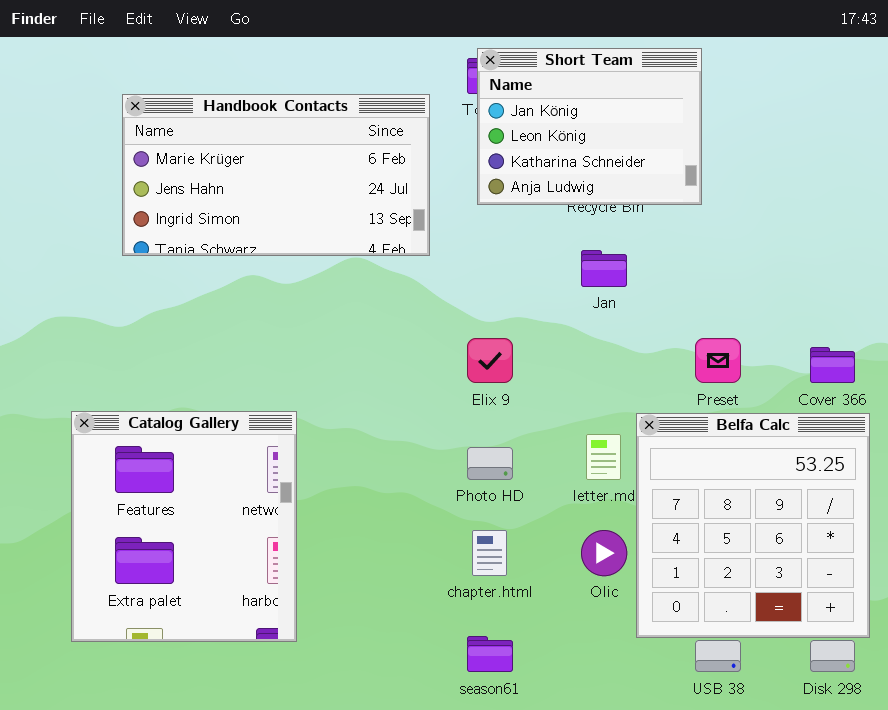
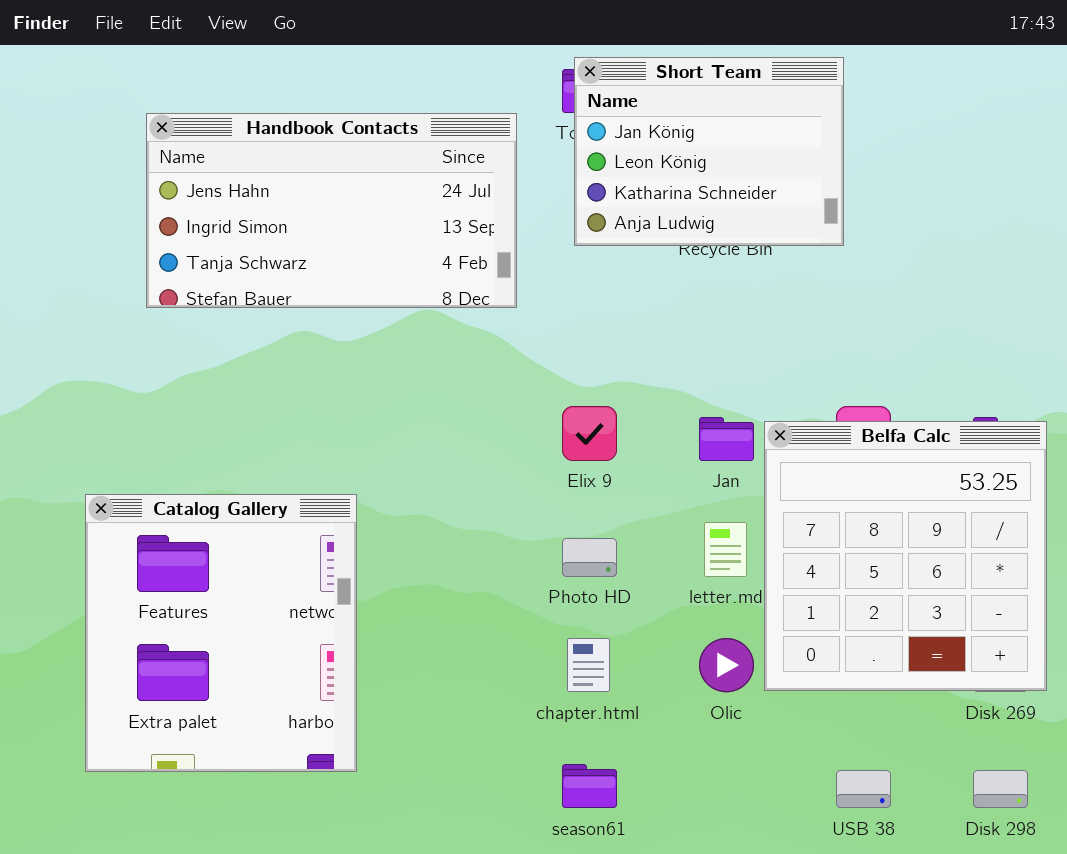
Handbook Contacts: [122,94,430,256] -> [146,113,517,308], scrolled down 1 row
Jan: [581,250,627,287] -> [699,417,754,461], moved
Belfa Calc: [636,413,870,638] -> [764,421,1047,691], moved

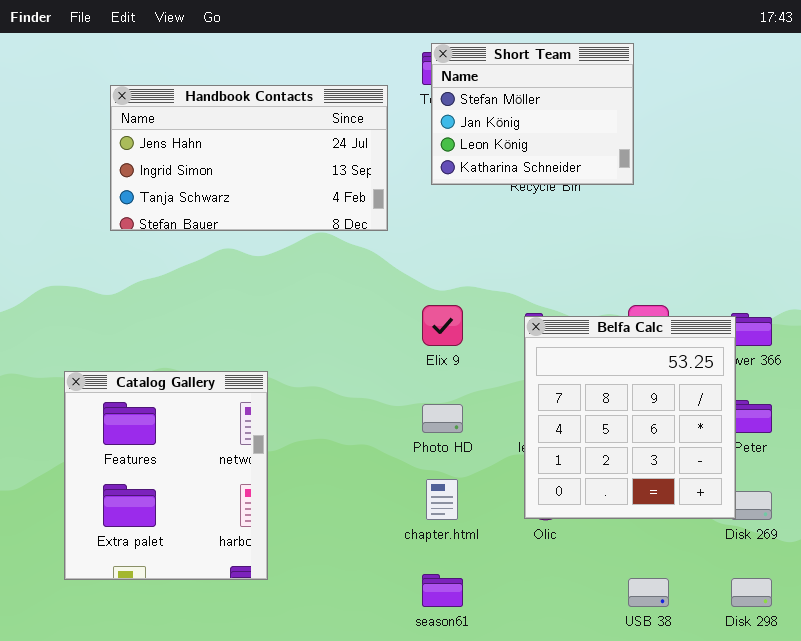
Short Team: [574,57,844,246] -> [431,43,634,185], scrolled up 1 row
Belfa Calc: [764,421,1047,691] -> [524,316,736,519], moved

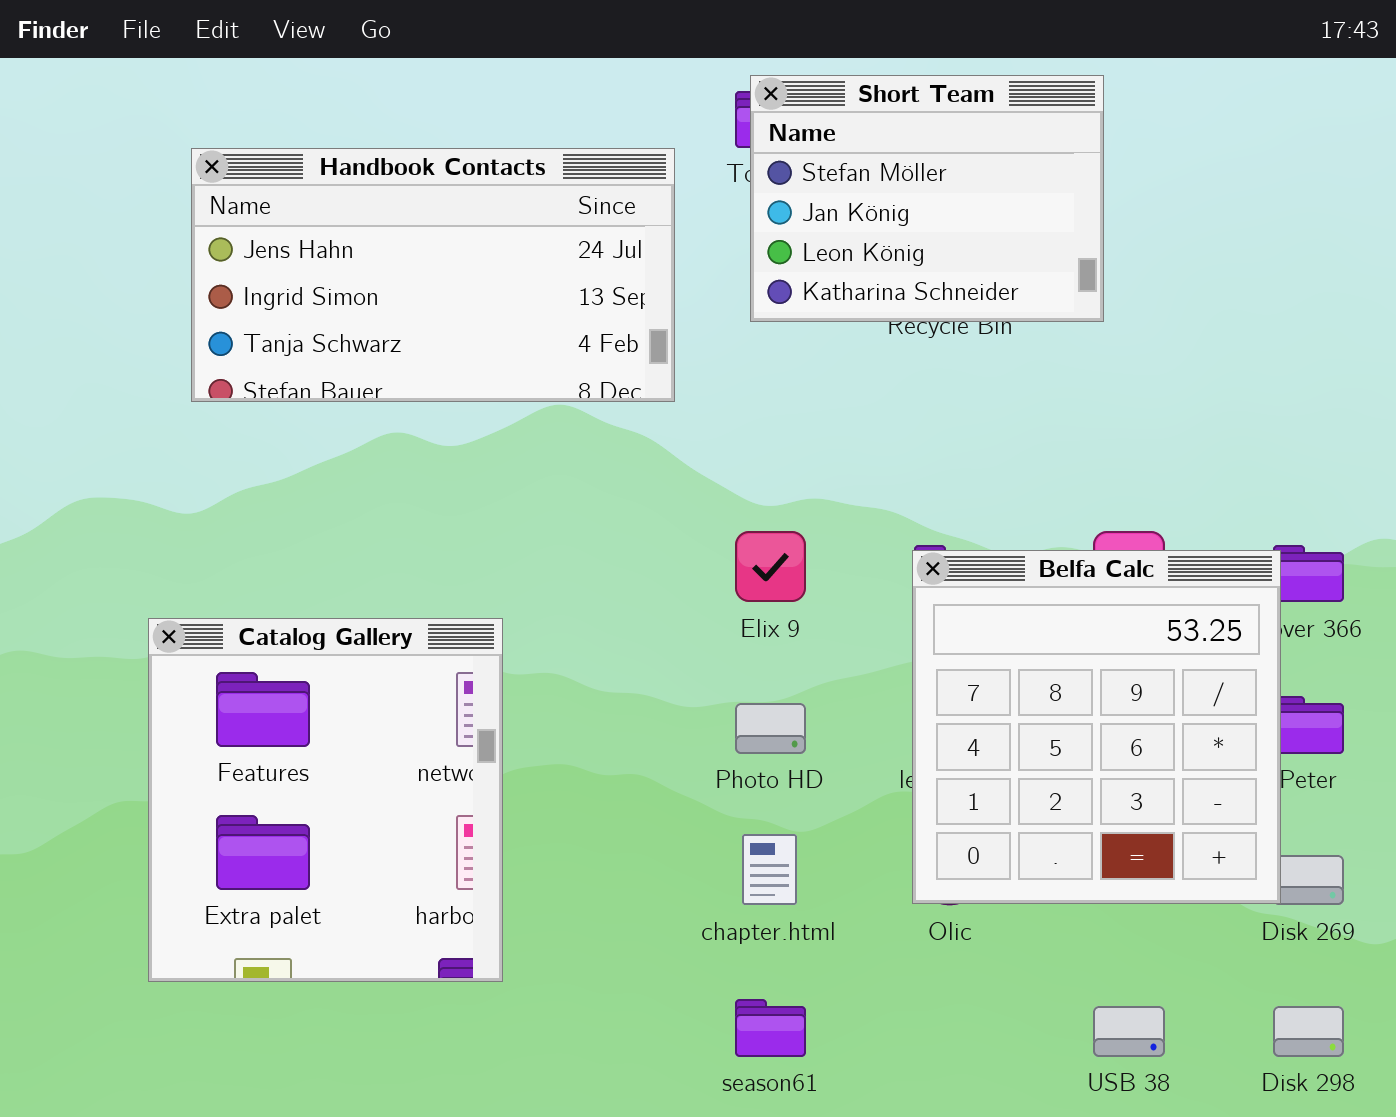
Catalog Gallery: [64,371,268,580] -> [148,618,503,982], moved

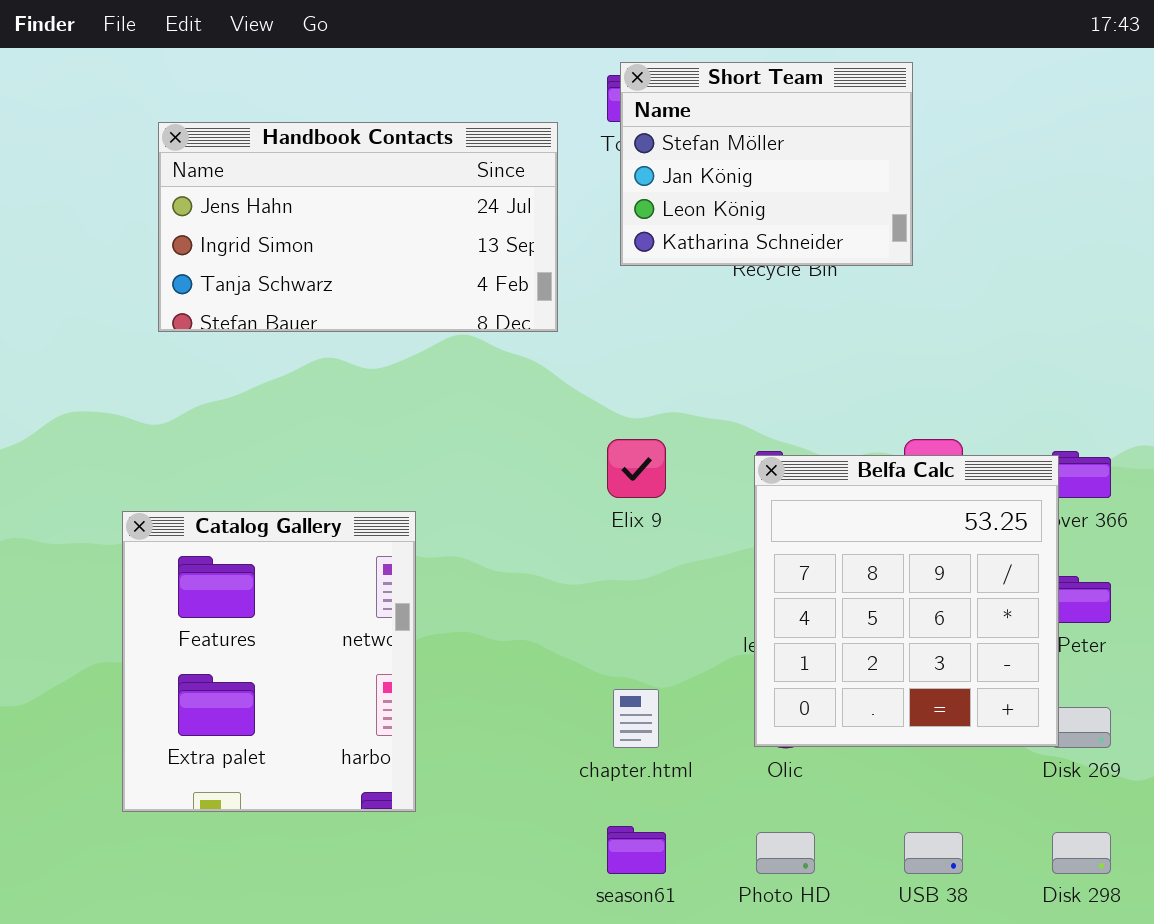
Photo HD: [735,703,806,754] -> [756,832,815,874], moved

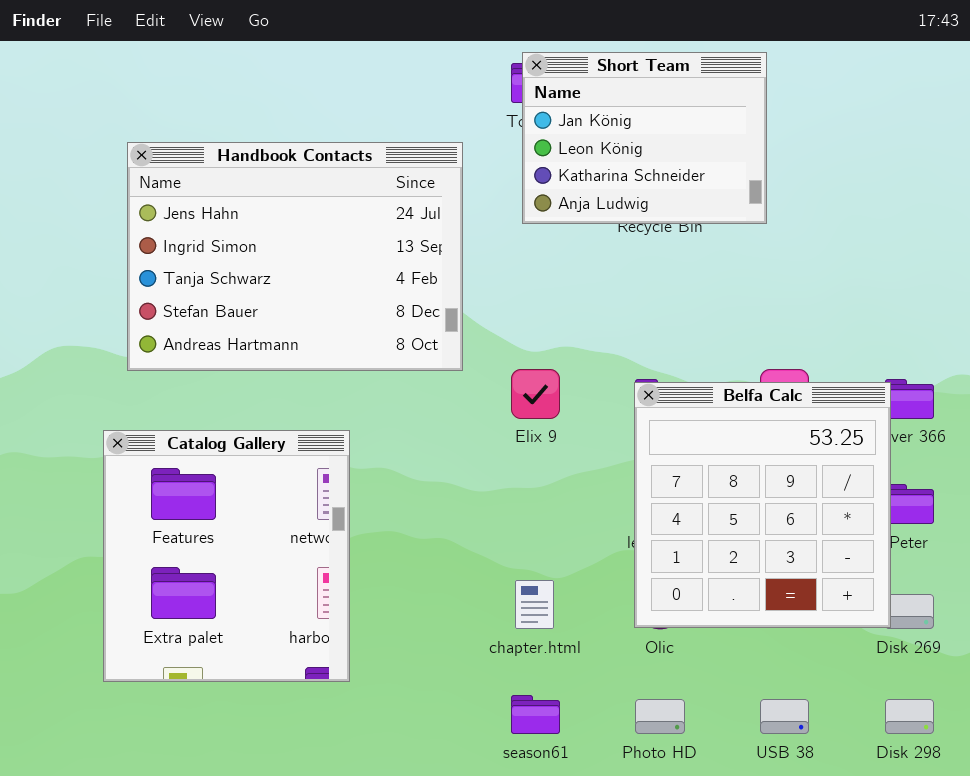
Short Team: [620,62,913,266] -> [522,52,767,224], scrolled down 1 row
Handbook Contacts: [158,122,558,332] -> [127,142,463,371], moved, resized

